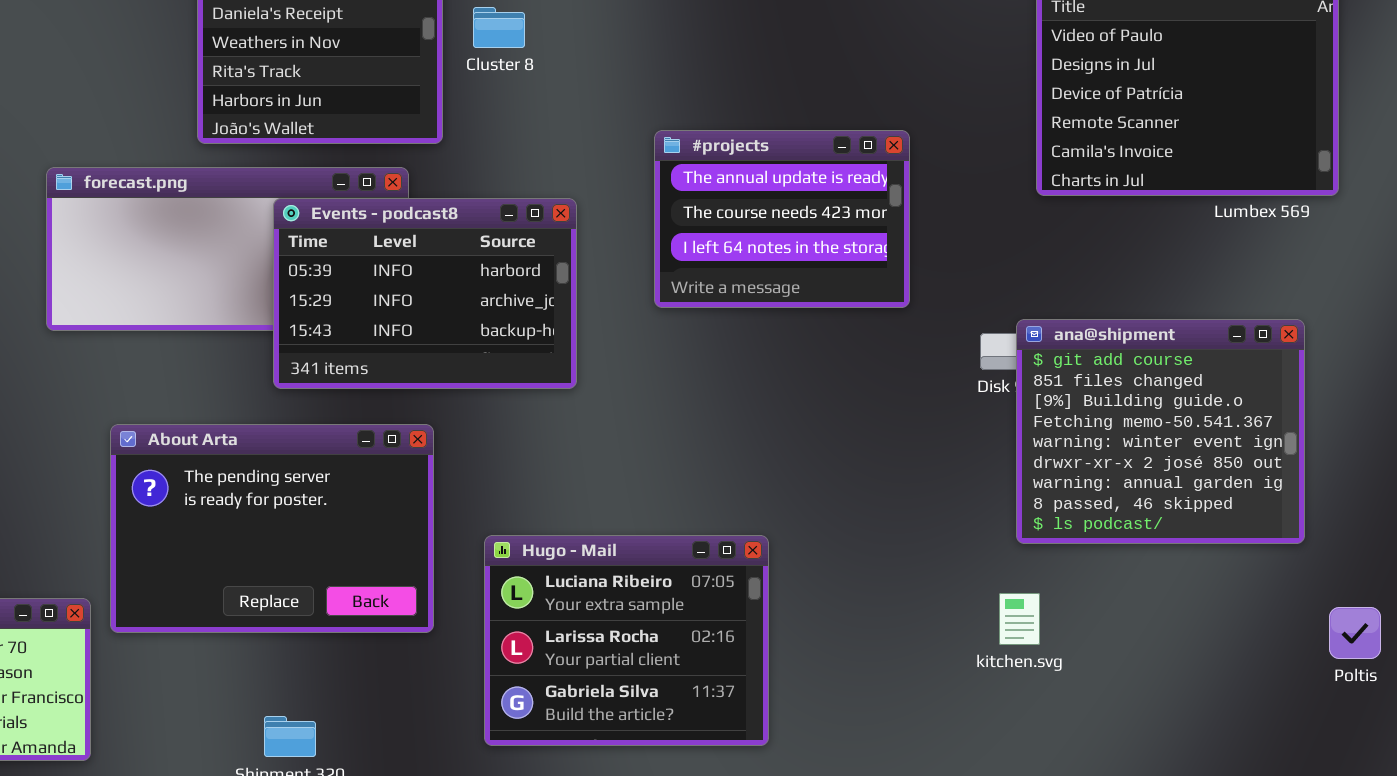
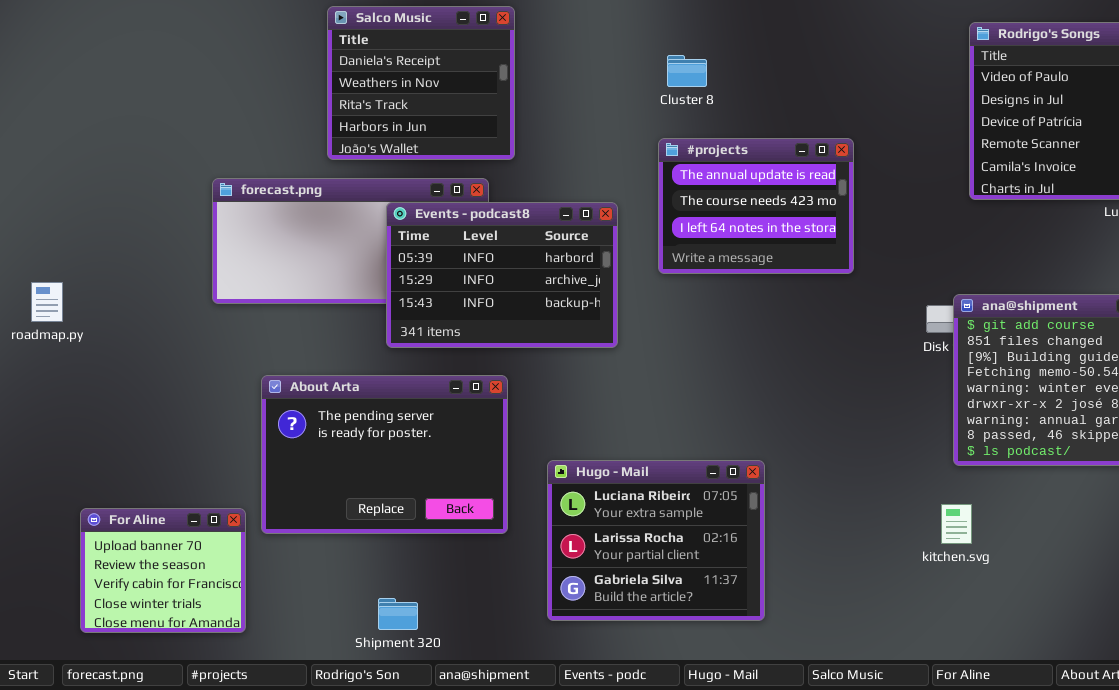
Cluster 8: [473,7,525,48] -> [667,55,707,87], moved
#projects: [654,130,910,308] -> [658,138,854,274], moved

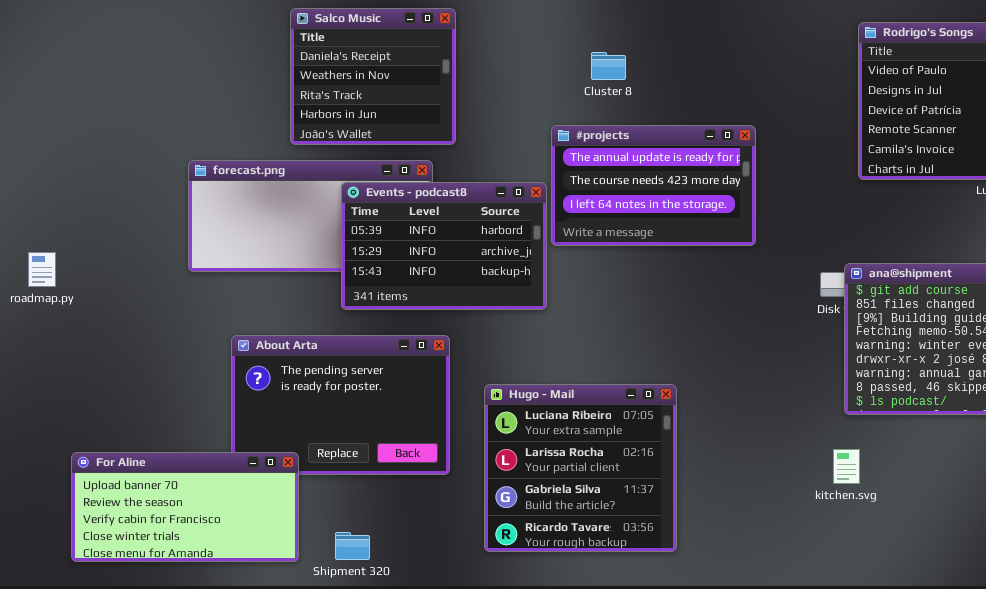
#projects: [658,138,854,274] -> [551,125,756,246], resized
Hugo - Mail: [547,460,765,621] -> [484,384,677,552], resized
For Aline: [80,508,246,633] -> [71,452,299,562], resized

